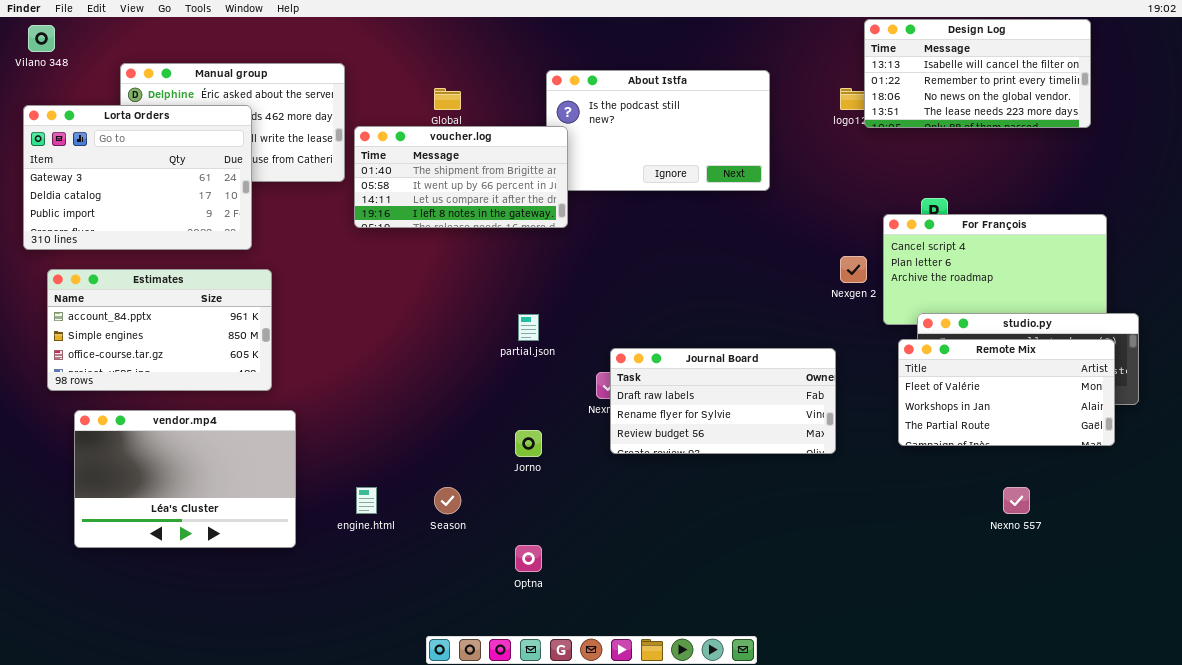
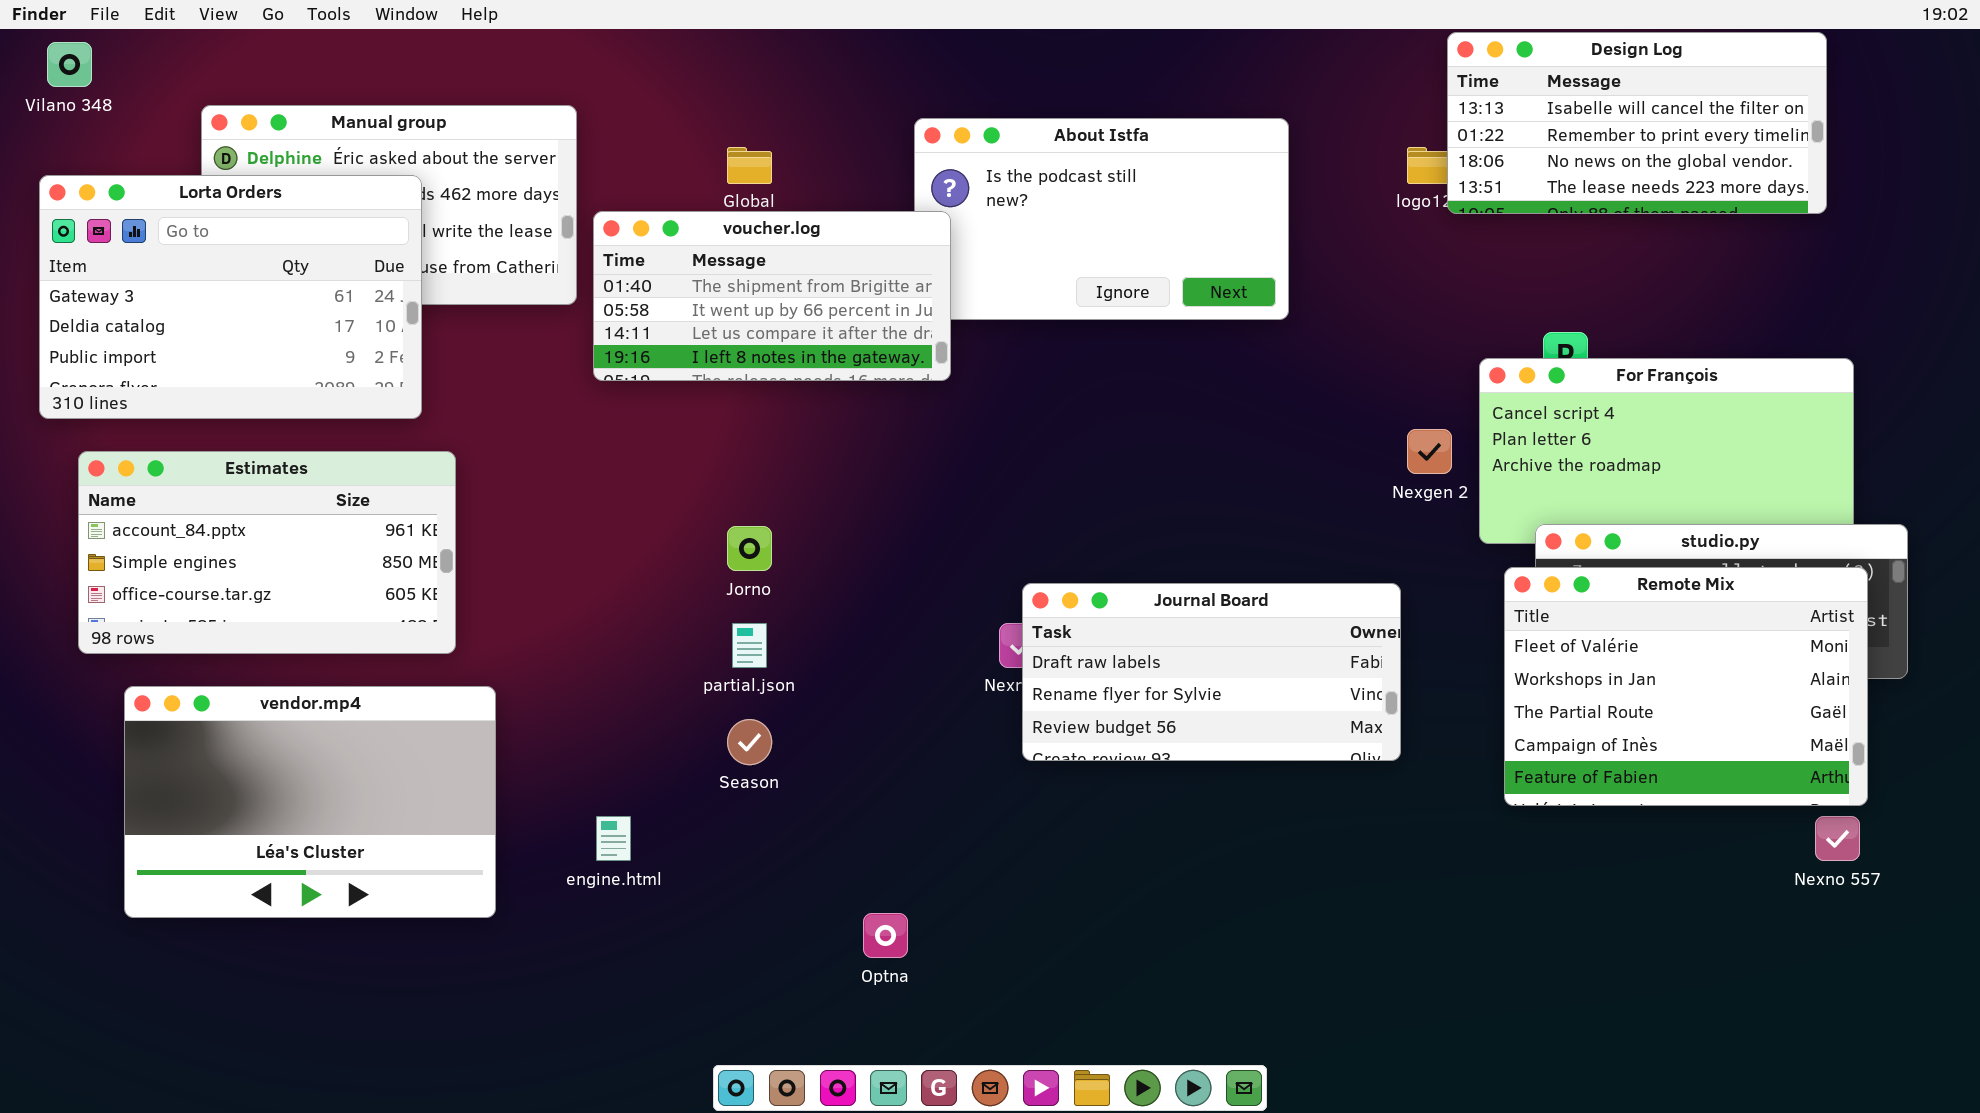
partial.json: [518,314,539,341] -> [732,623,767,668], moved
Remote Mix: [898,339,1115,446] -> [1504,567,1868,806], resized
Jorno: [515,430,542,457] -> [727,526,772,571], moved
Season: [434,487,461,514] -> [727,719,772,765], moved
Nexno 557: [1003,487,1030,514] -> [1815,816,1860,861], moved

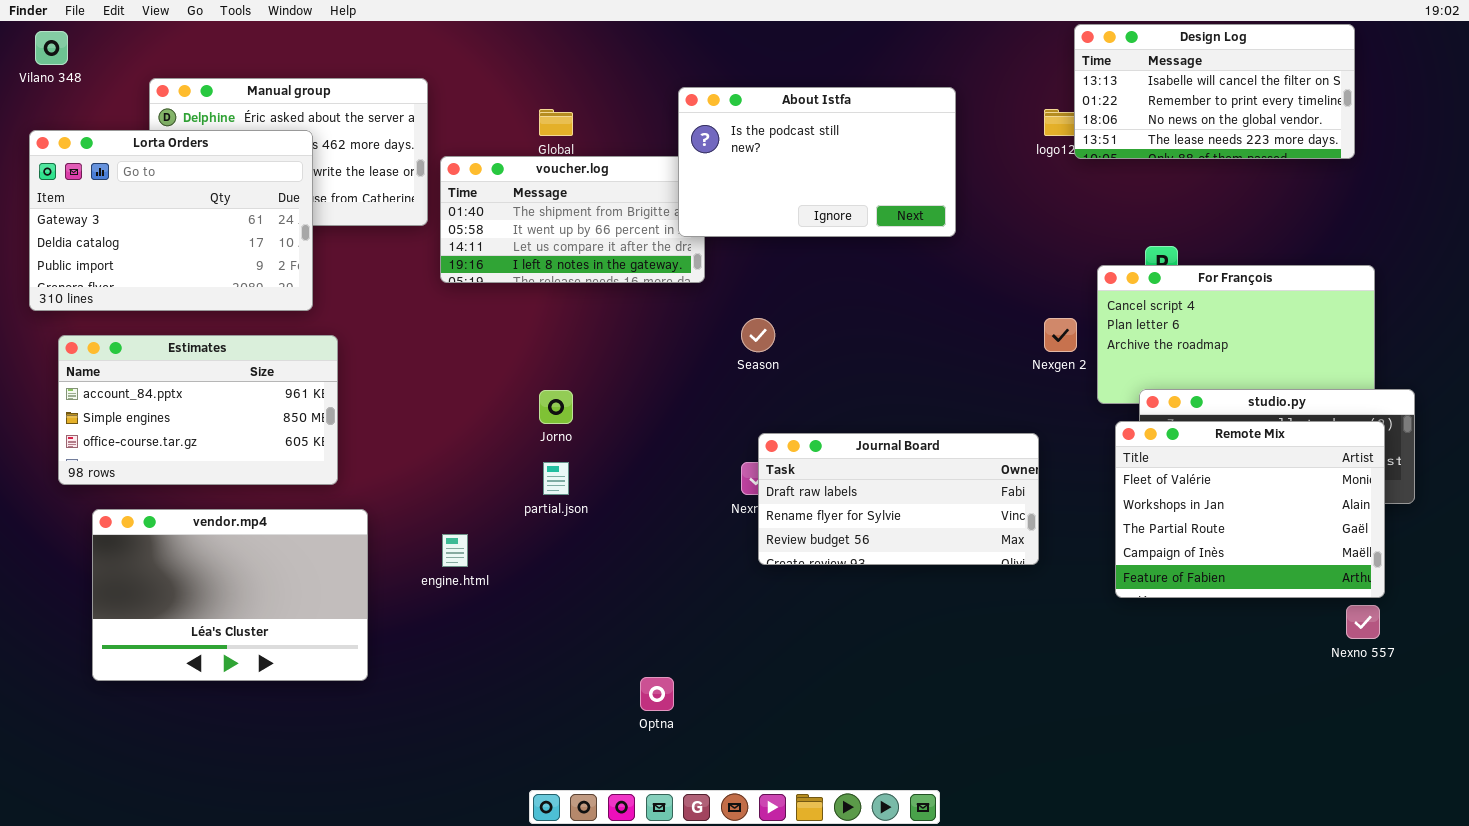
About Istfa: [914,118,1289,320] -> [678,87,956,237], raised
Season: [727,719,772,765] -> [741,318,775,352], moved
engine.html: [596,816,631,861] -> [442,534,468,567], moved

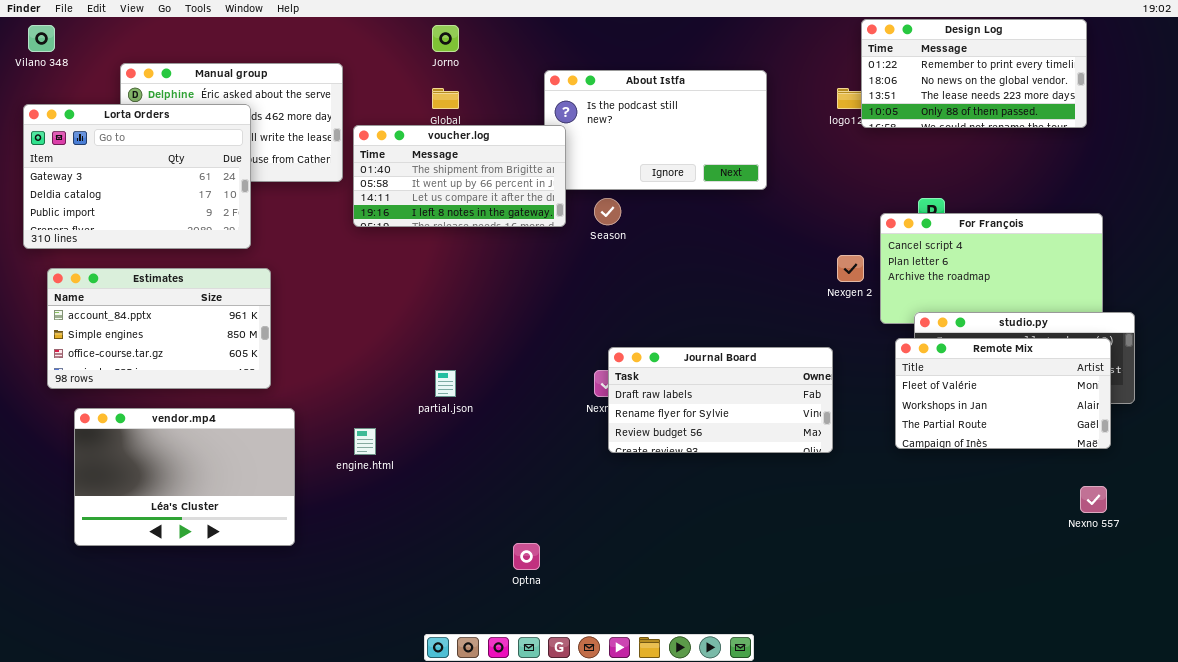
Design Log: [1074,24,1355,159] -> [861,19,1087,128], scrolled down 1 row
voucher.log: [440,156,705,283] -> [353,125,566,227], raised
Season: [741,318,775,352] -> [594,198,621,225], moved
Jorno: [539,390,573,424] -> [432,25,459,52], moved
Remote Mix: [1115,421,1385,598] -> [895,338,1111,449], resized

